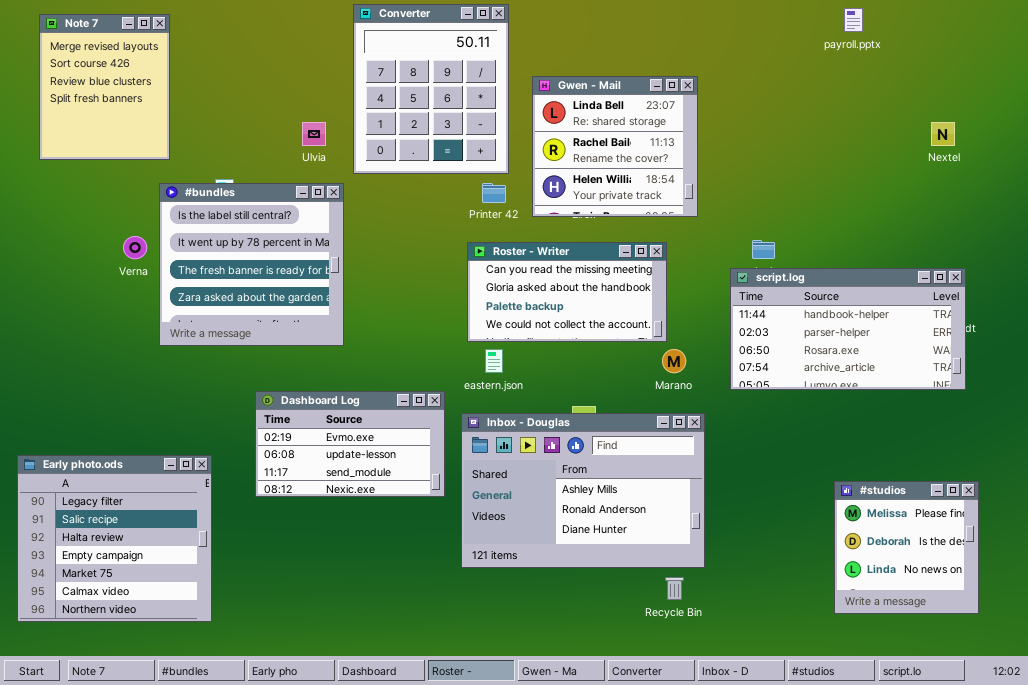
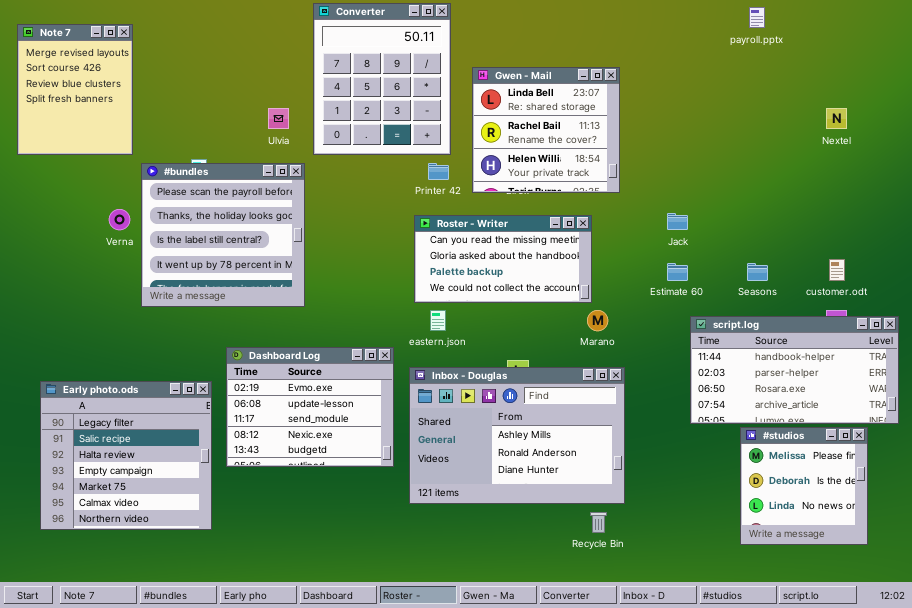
Note 7: [39,14,170,160] -> [17,24,133,155], moved
#bundles: [159,183,344,346] -> [141,163,305,307], scrolled up 2 rows
script.log: [730,268,966,390] -> [690,316,899,424], moved
Dashboard Log: [255,391,445,497] -> [226,347,394,467], resized
Early photo.ods: [17,455,212,622] -> [40,381,212,530], moved

